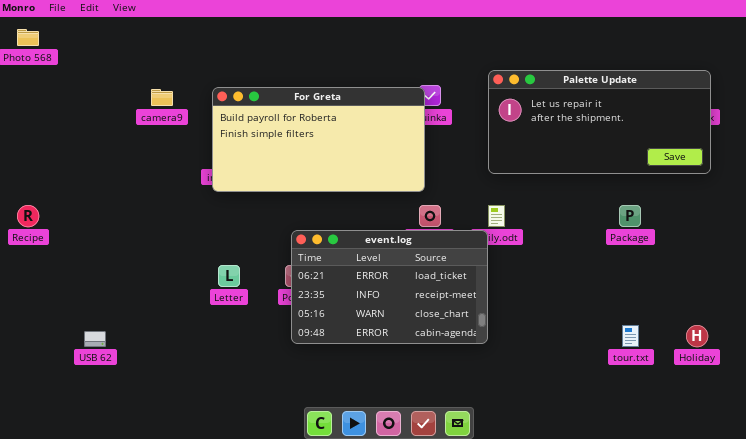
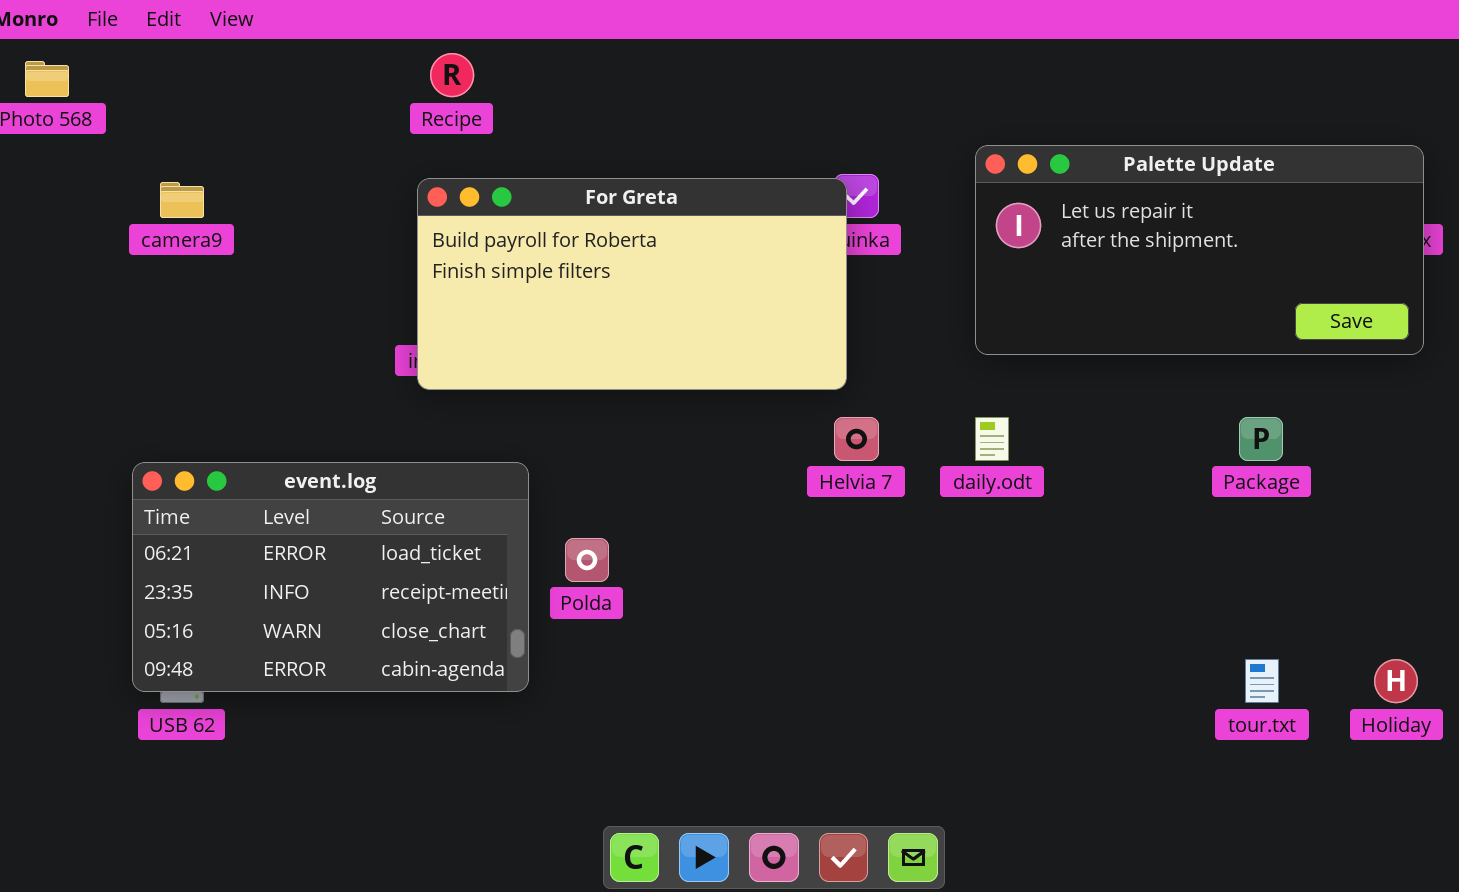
camera9: [151,89,173,106] -> [160,182,204,218], moved
Recipe: [17,205,39,227] -> [430,53,474,97], moved
event.log: [291,230,488,344] -> [132,462,529,692], moved

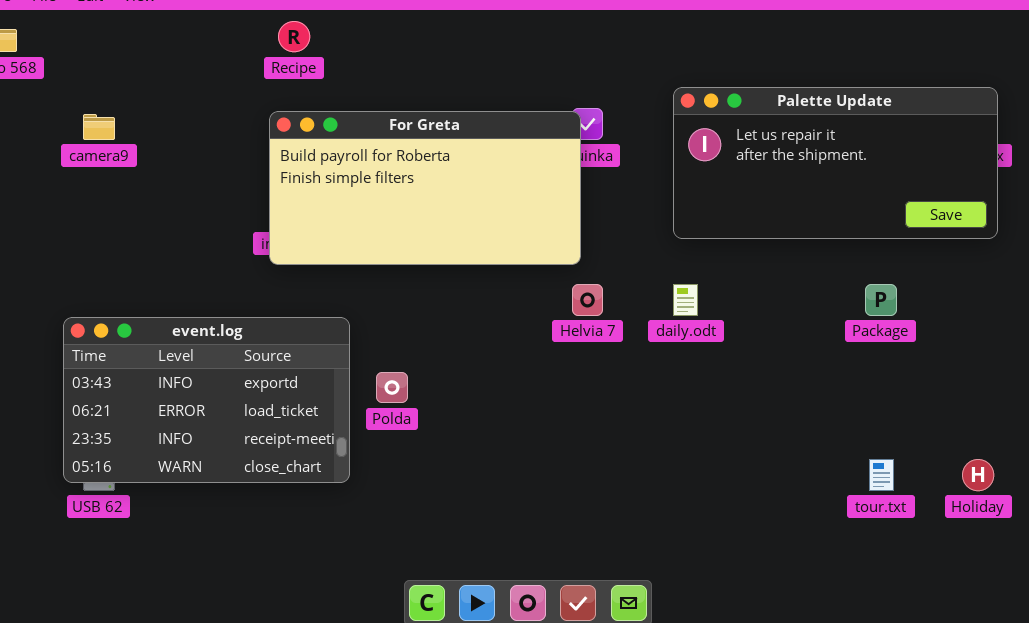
event.log: [132,462,529,692] -> [63,317,350,483], scrolled up 1 row

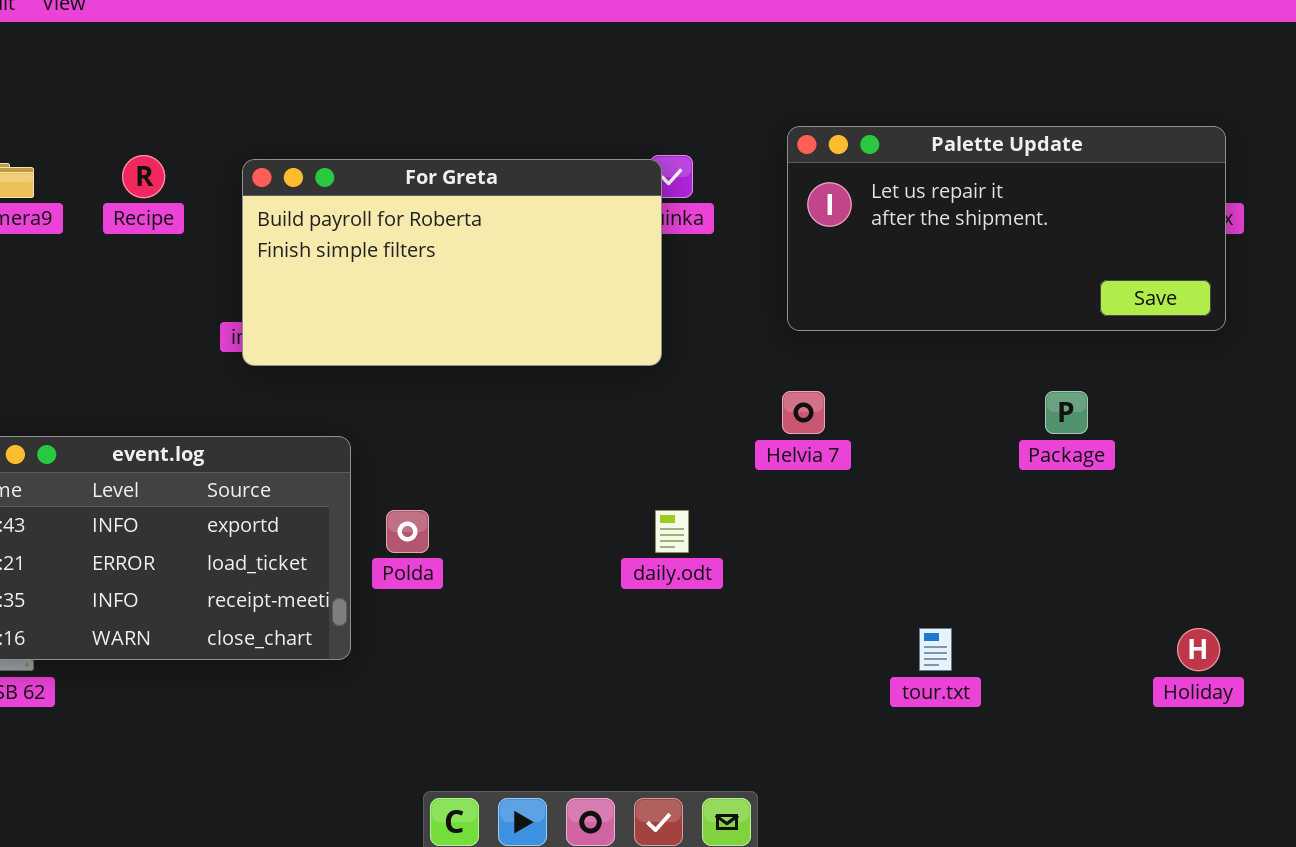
Recipe: [278,21,310,52] -> [122,155,165,198], moved
Helvia 7: [572,284,603,316] -> [782,391,825,434], moved
daily.odt: [673,284,698,316] -> [655,510,689,553], moved
tour.txt: [869,459,894,491] -> [919,628,952,671], moved

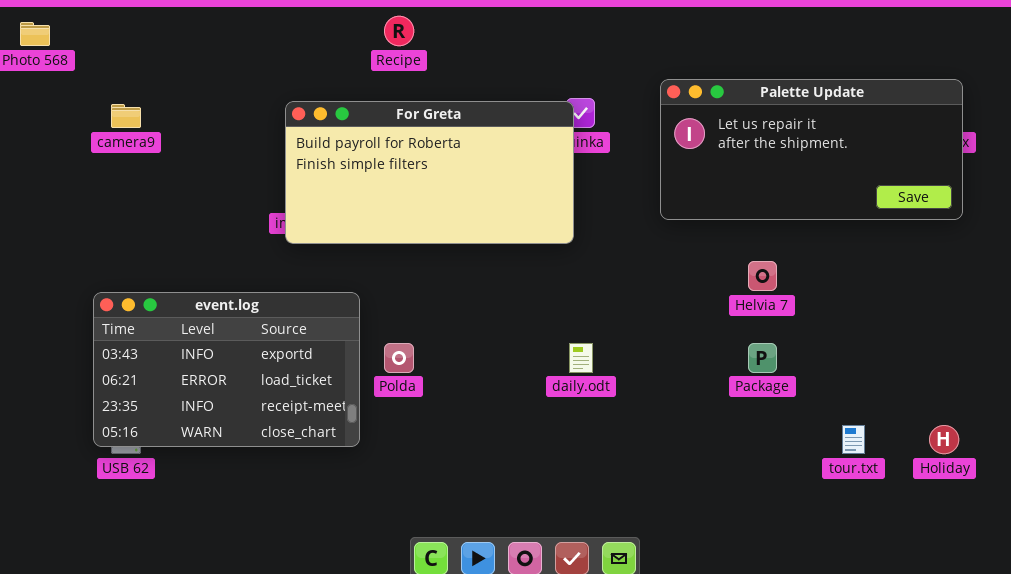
Recipe: [122,155,165,198] -> [384,16,414,46], moved
Helvia 7: [782,391,825,434] -> [748,261,777,291], moved
Package: [1045,391,1088,434] -> [748,343,777,373], moved
tour.txt: [919,628,952,671] -> [842,425,865,454], moved

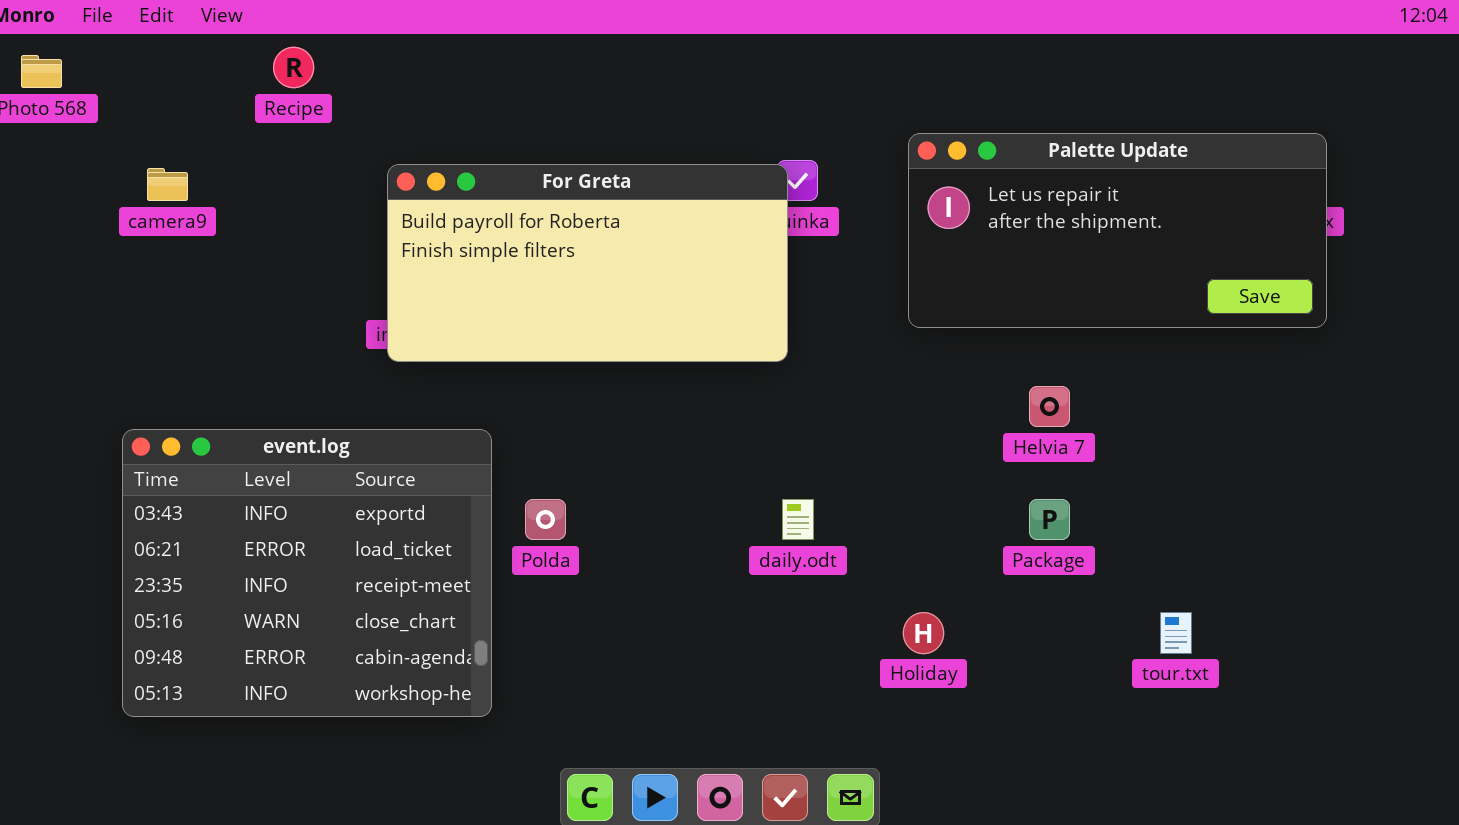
Recipe: [384,16,414,46] -> [273,47,314,88], moved
event.log: [93,292,360,447] -> [122,429,492,717], resized
Holiday: [929,425,959,454] -> [903,612,944,654], moved

